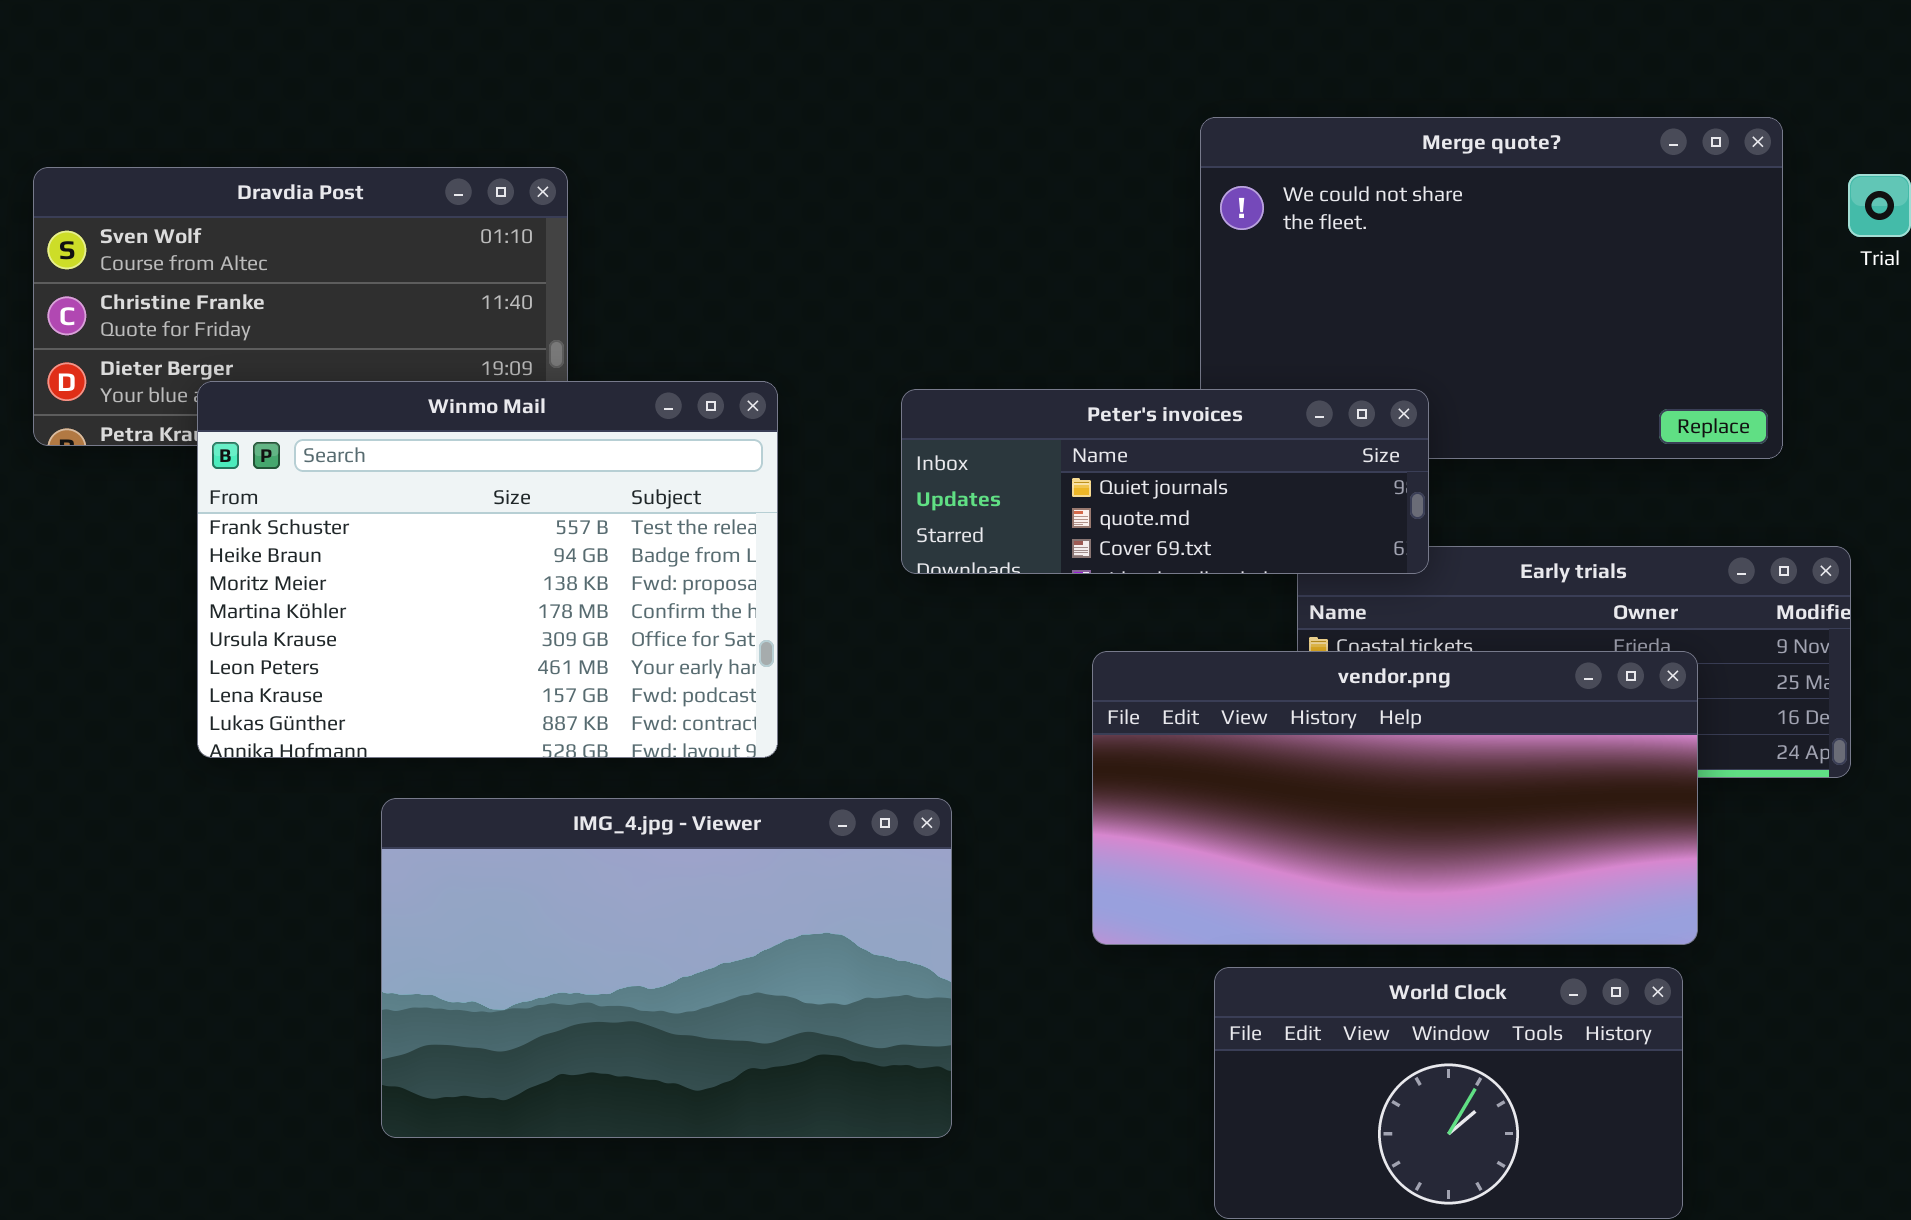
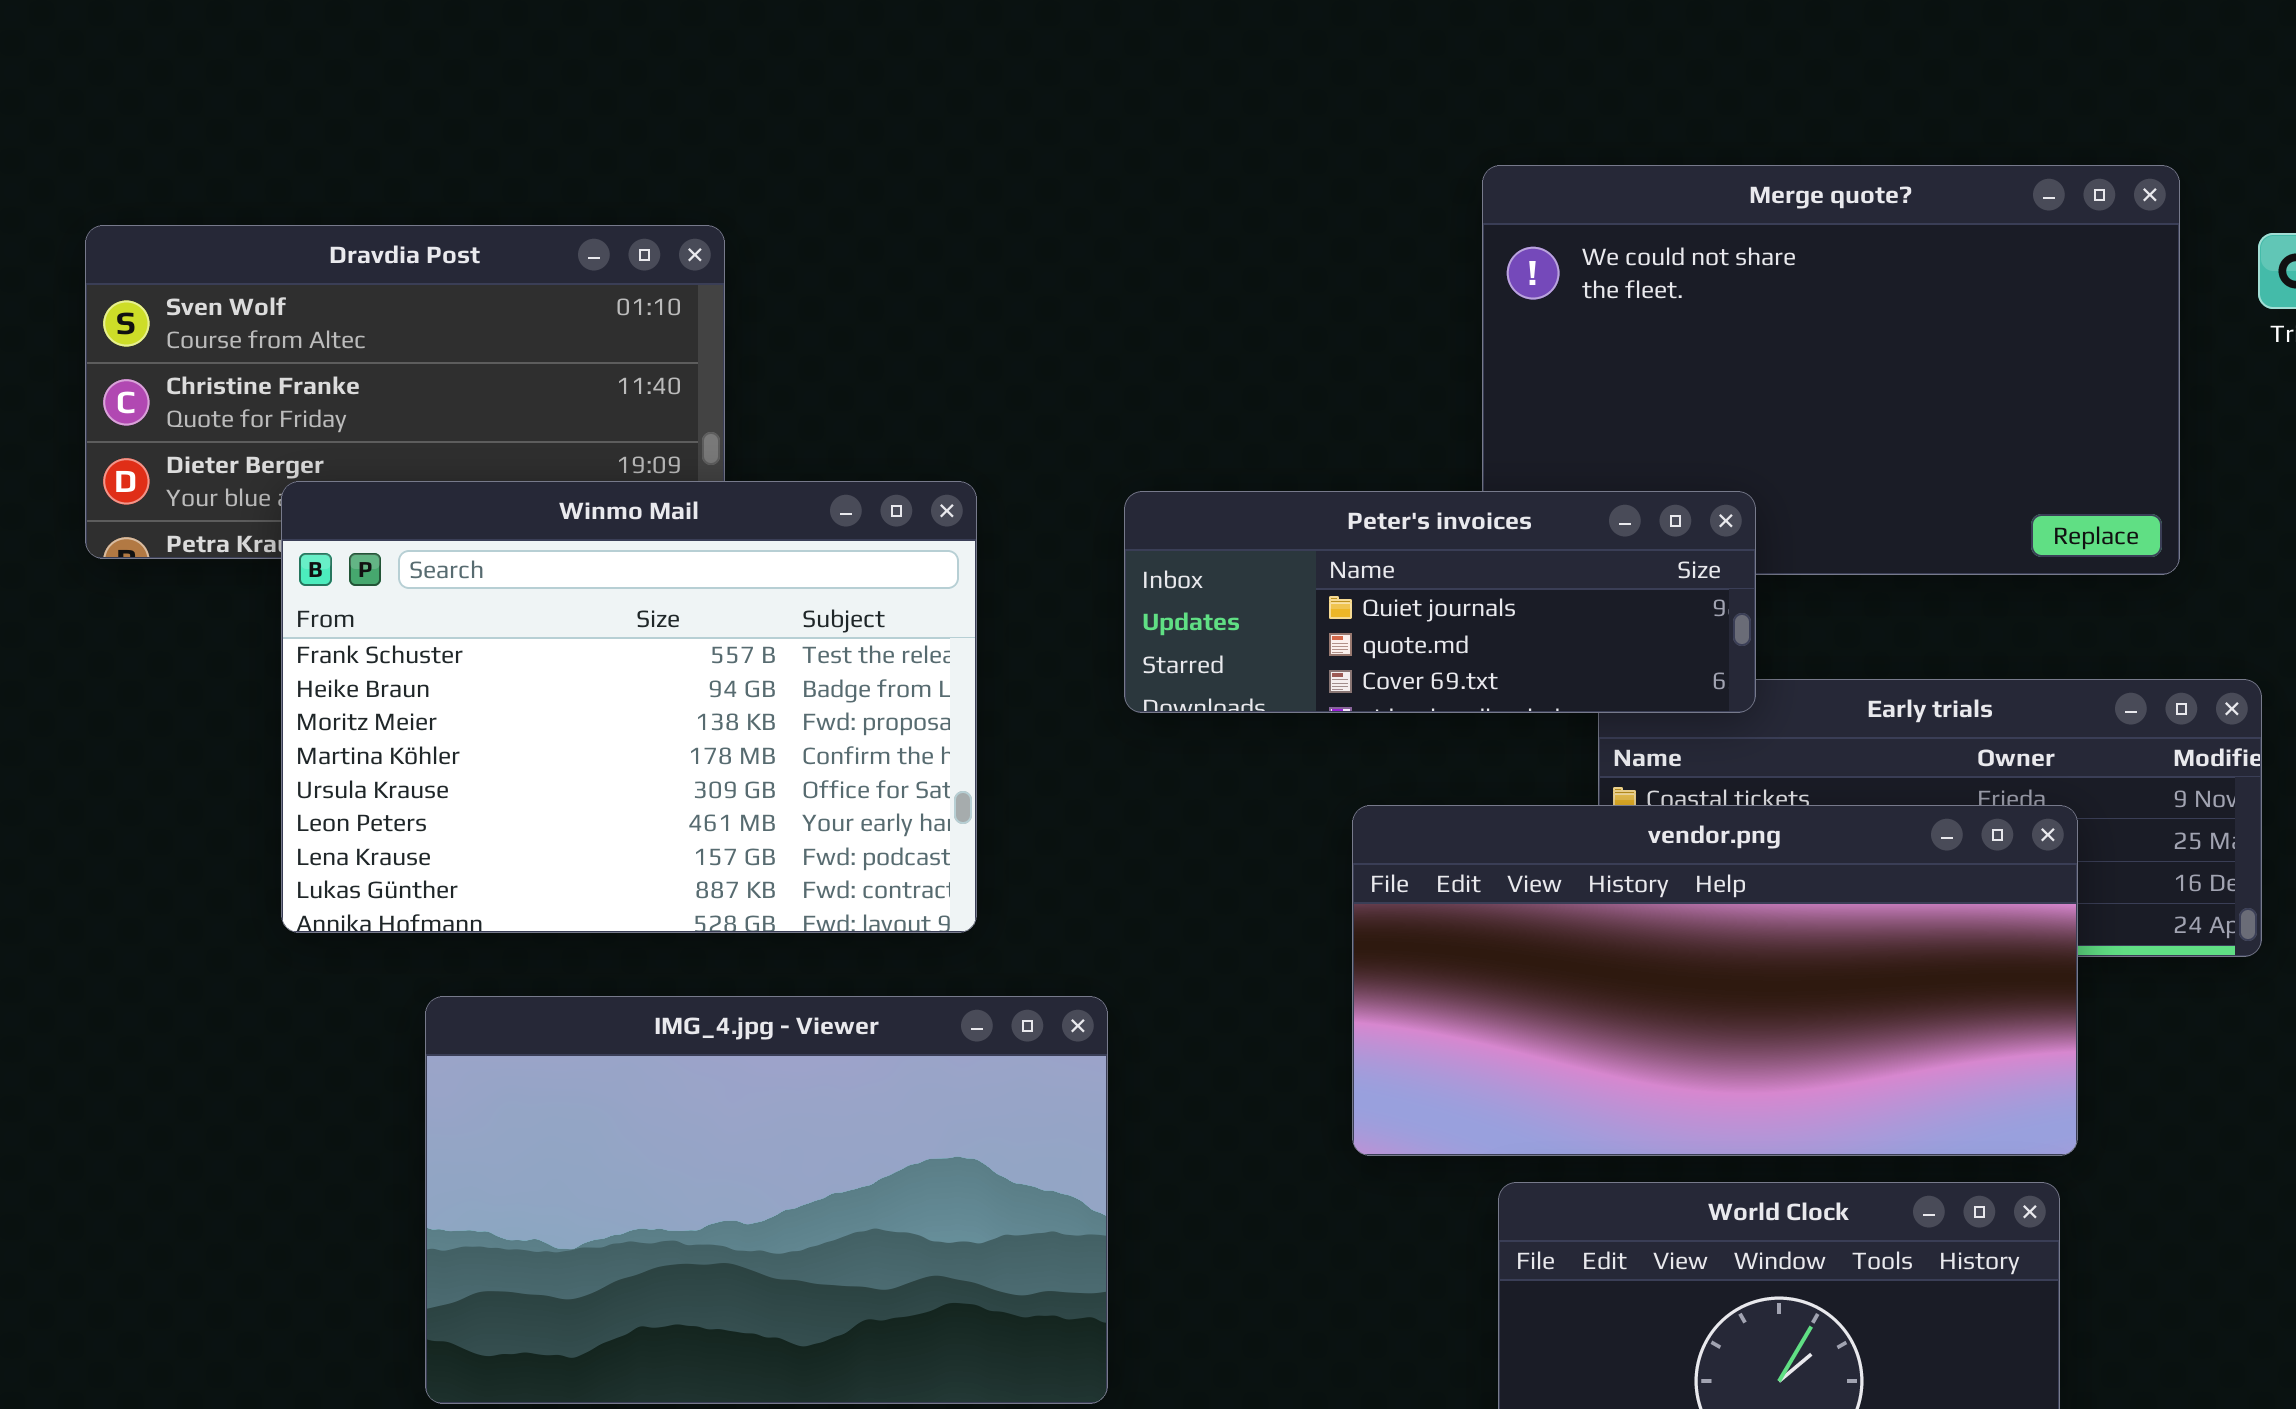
IMG_4.jpg - Viewer: [381,798,952,1138] -> [425,996,1108,1404], moved

